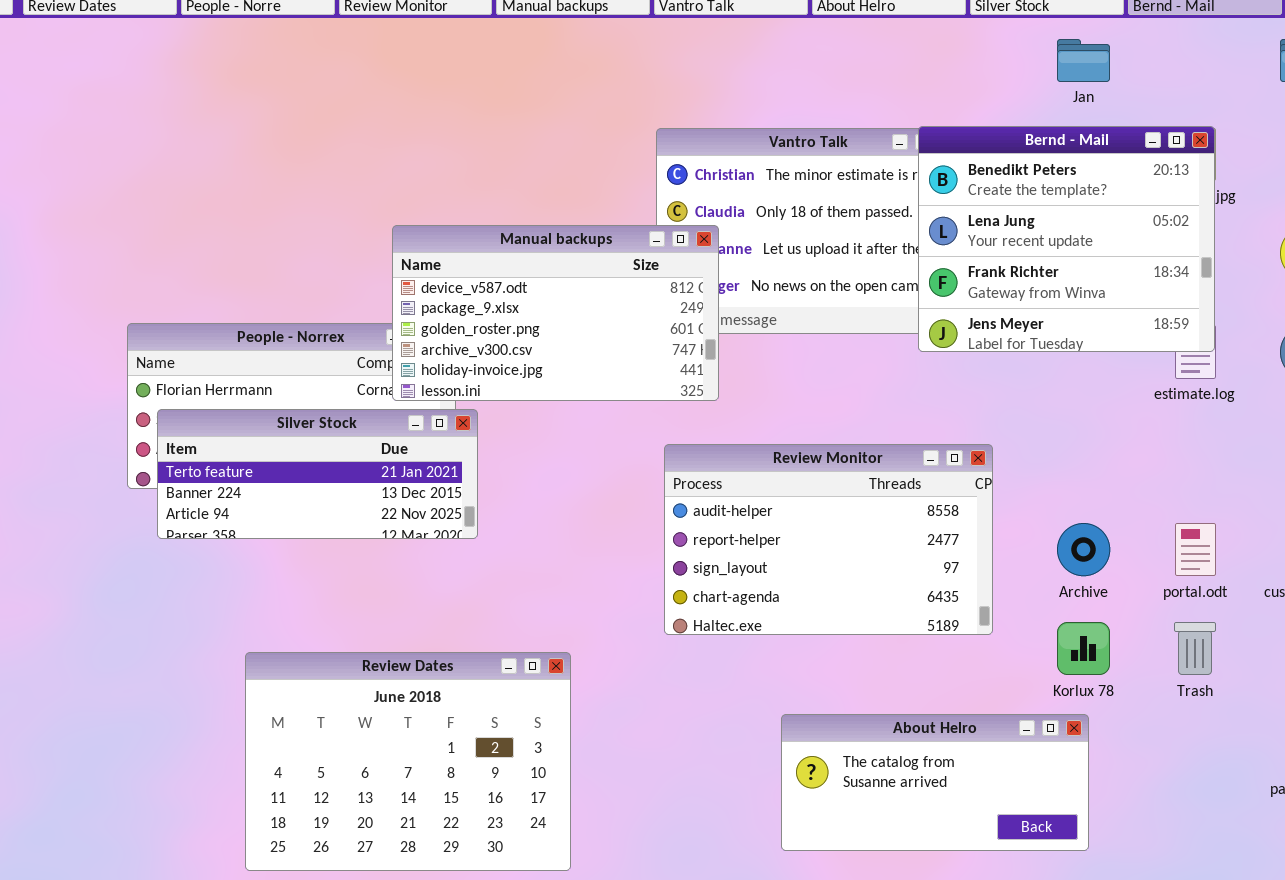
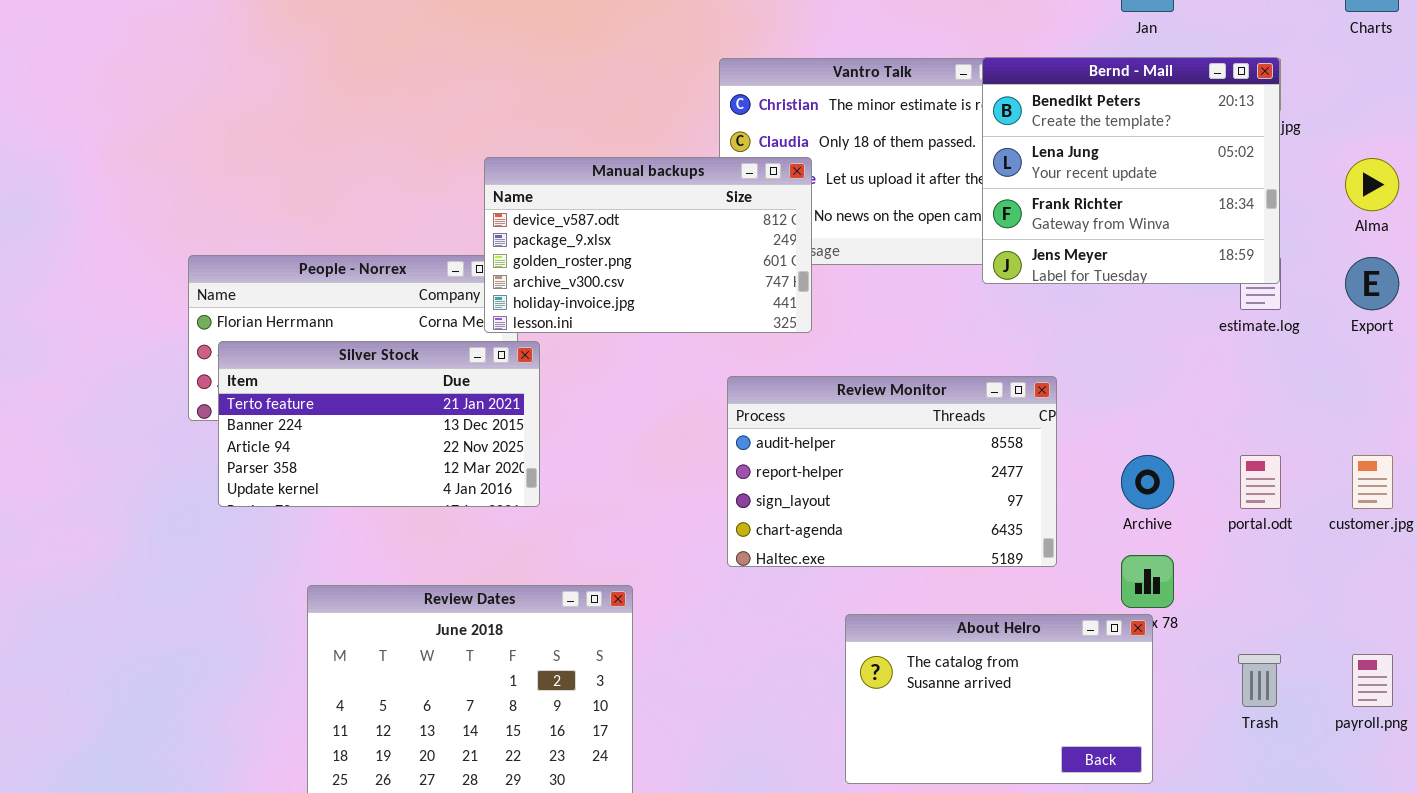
Manual backups: [392,225,719,401] -> [484,157,812,333], moved
Silver Stock: [157,409,478,539] -> [218,341,540,507], resized
Trash: [1174,622,1216,675] -> [1238,654,1281,707], moved
About Helro: [781,714,1089,851] -> [845,614,1153,784], resized

